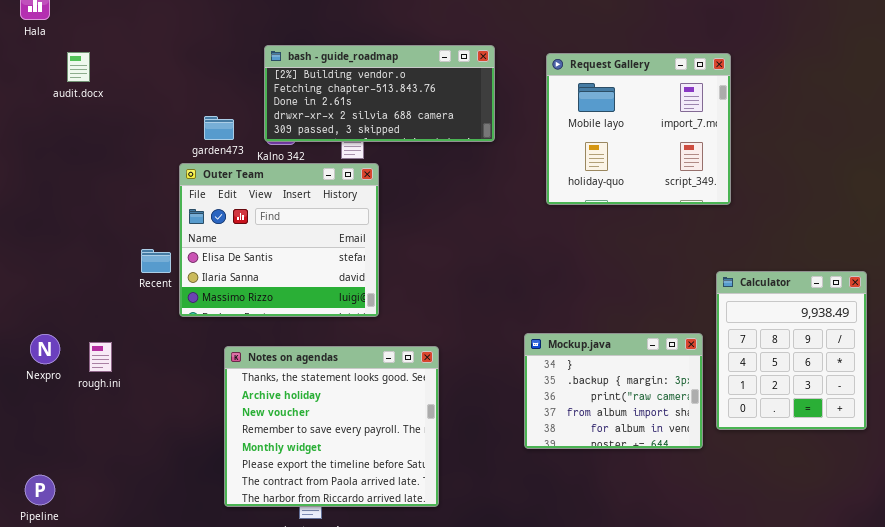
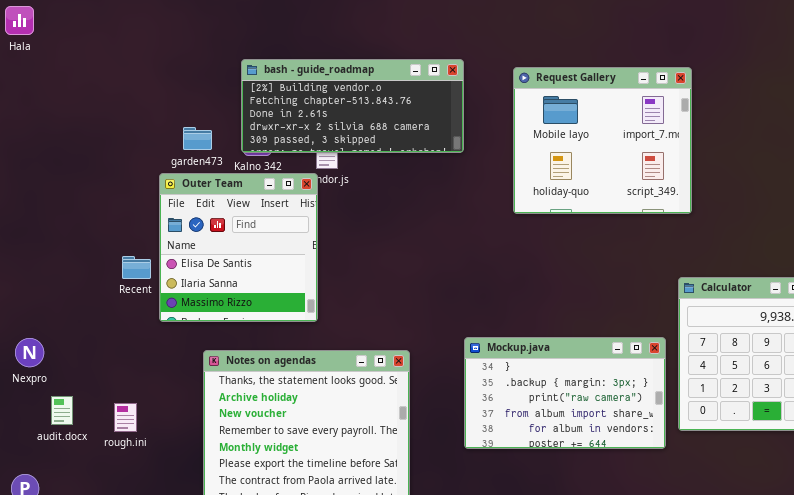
audit.docx: [67,52,90,82] -> [51,396,73,425], moved
Outer Team: [179,163,379,317] -> [159,173,318,322], resized
Mockup.java: [524,333,703,449] -> [464,337,666,449], resized
rough.ini: [89,342,112,372] -> [114,403,137,432], moved

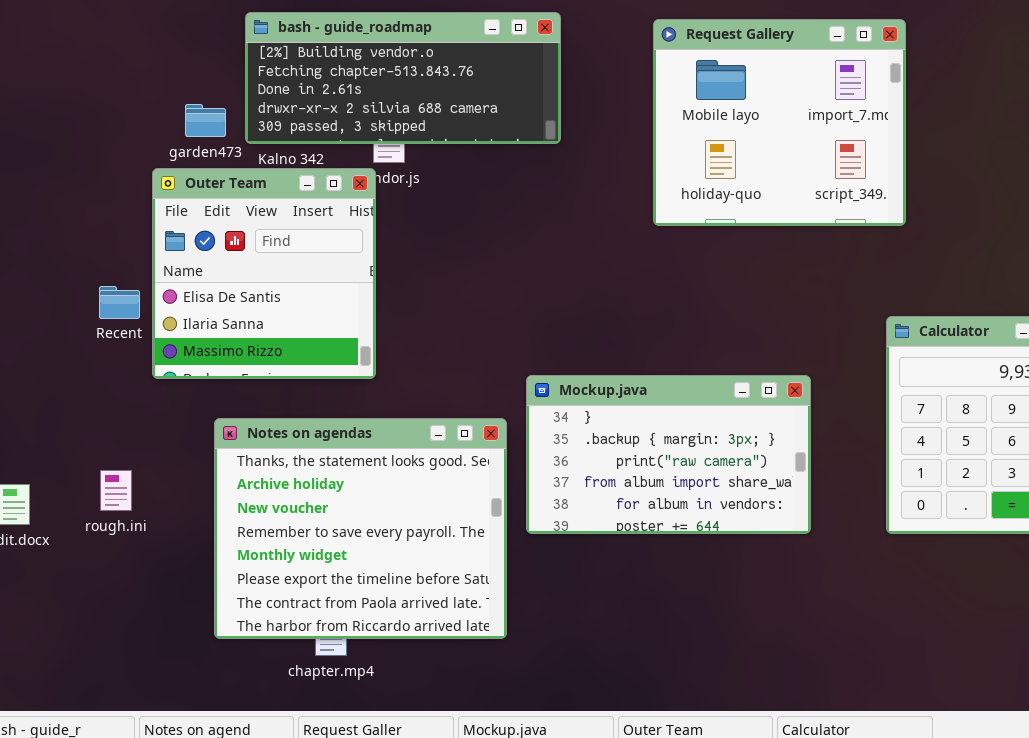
bash - guide_roadmap: [241,59,464,153] -> [245,12,561,144], moved
Mockup.java: [464,337,666,449] -> [526,375,811,534], moved
rough.ini: [114,403,137,432] -> [100,470,132,511], moved

